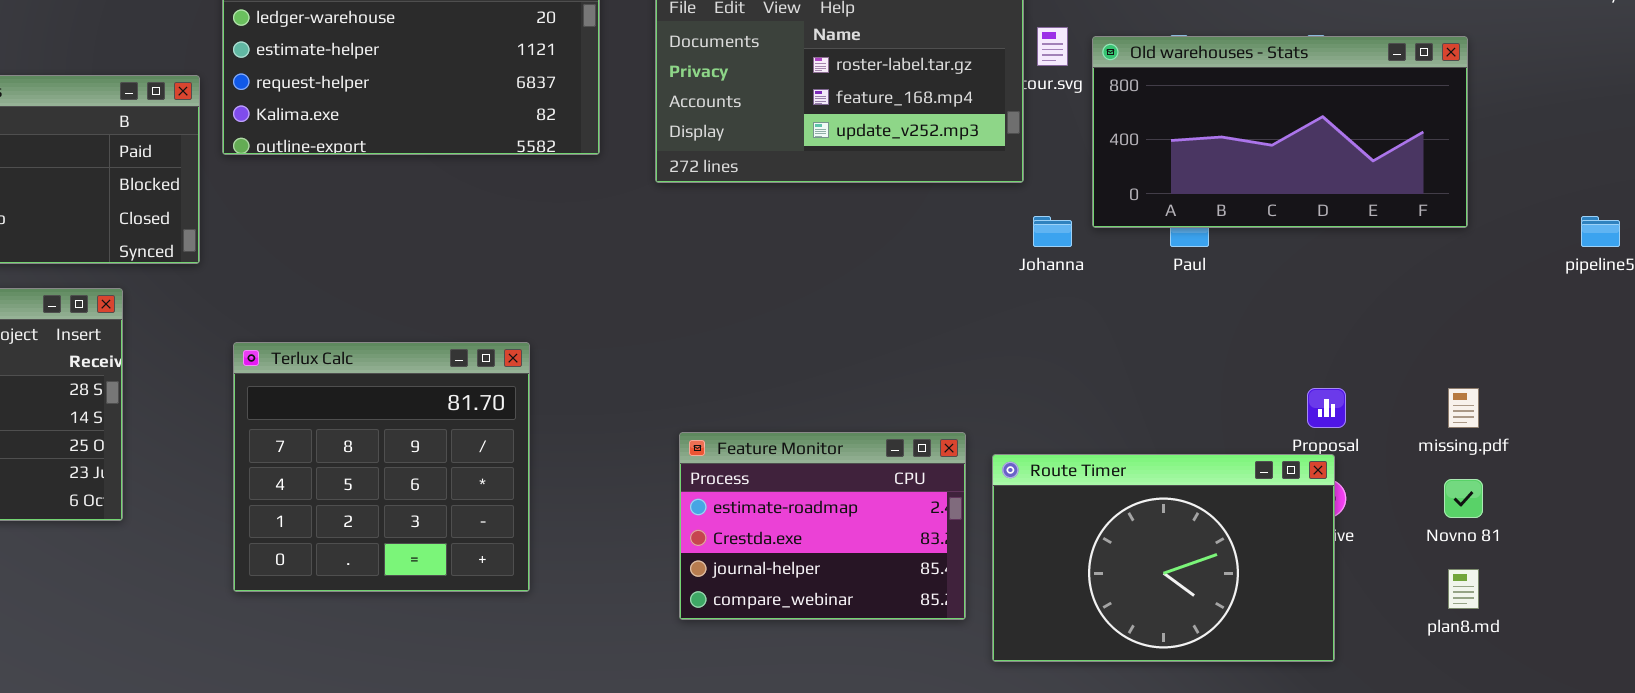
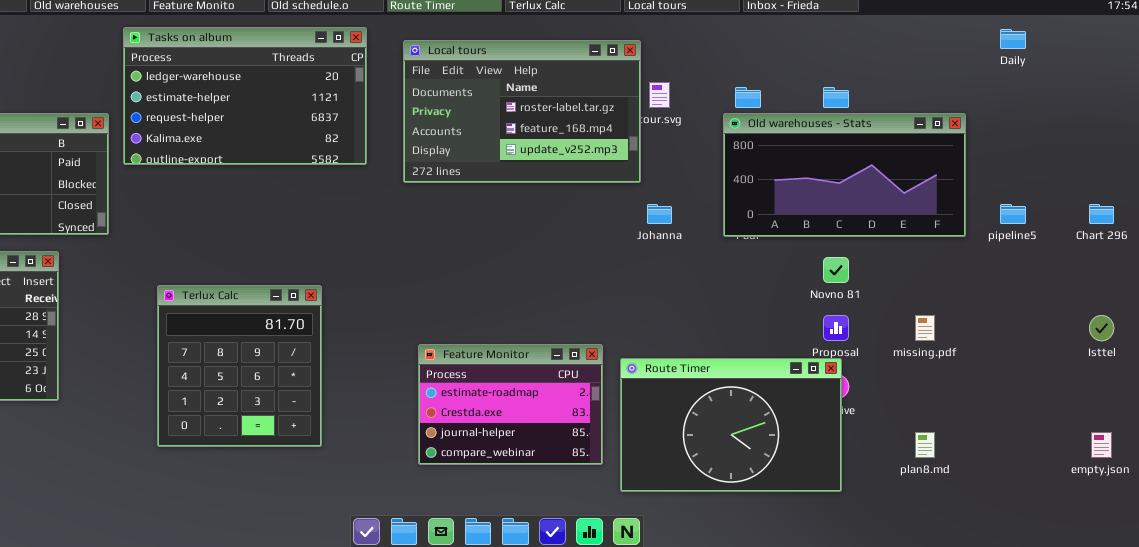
Old warehouses - Stats: [1092,36,1468,228] -> [723,113,966,237], moved
Terlux Calc: [233,342,530,592] -> [157,285,322,447], resized
Novno 81: [1444,479,1483,518] -> [823,257,849,283], moved

